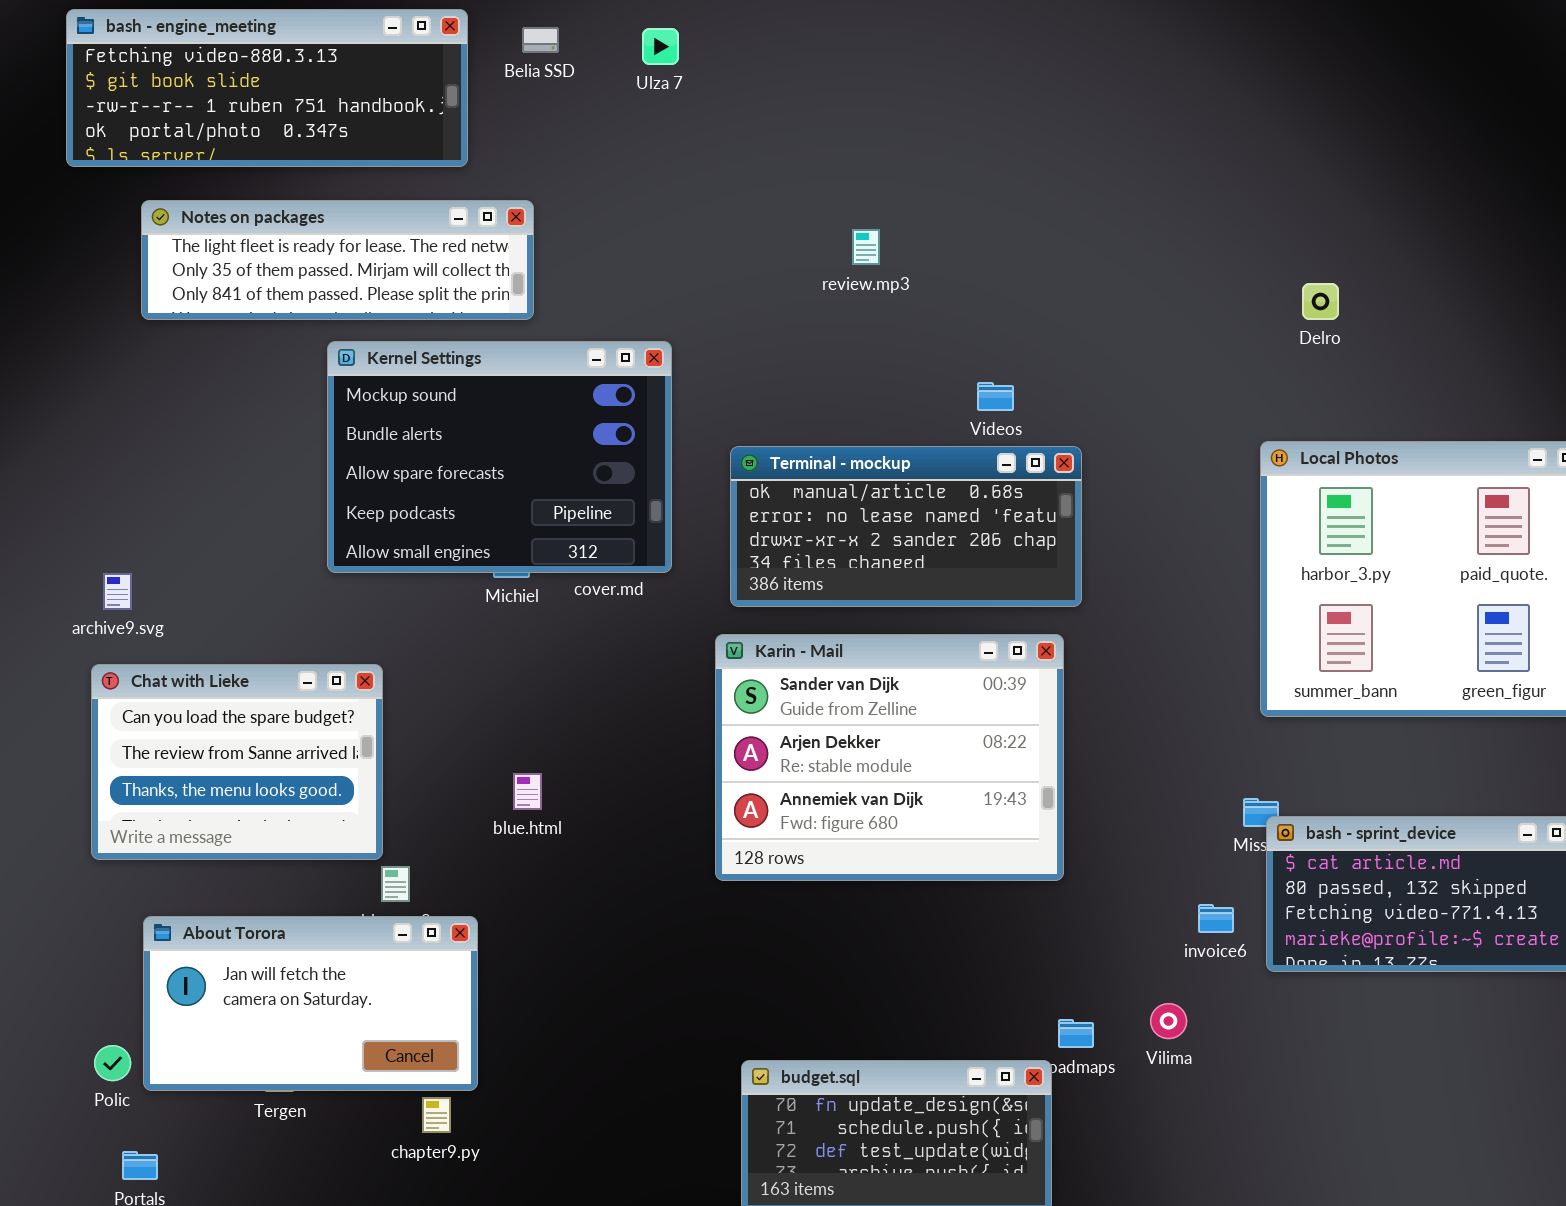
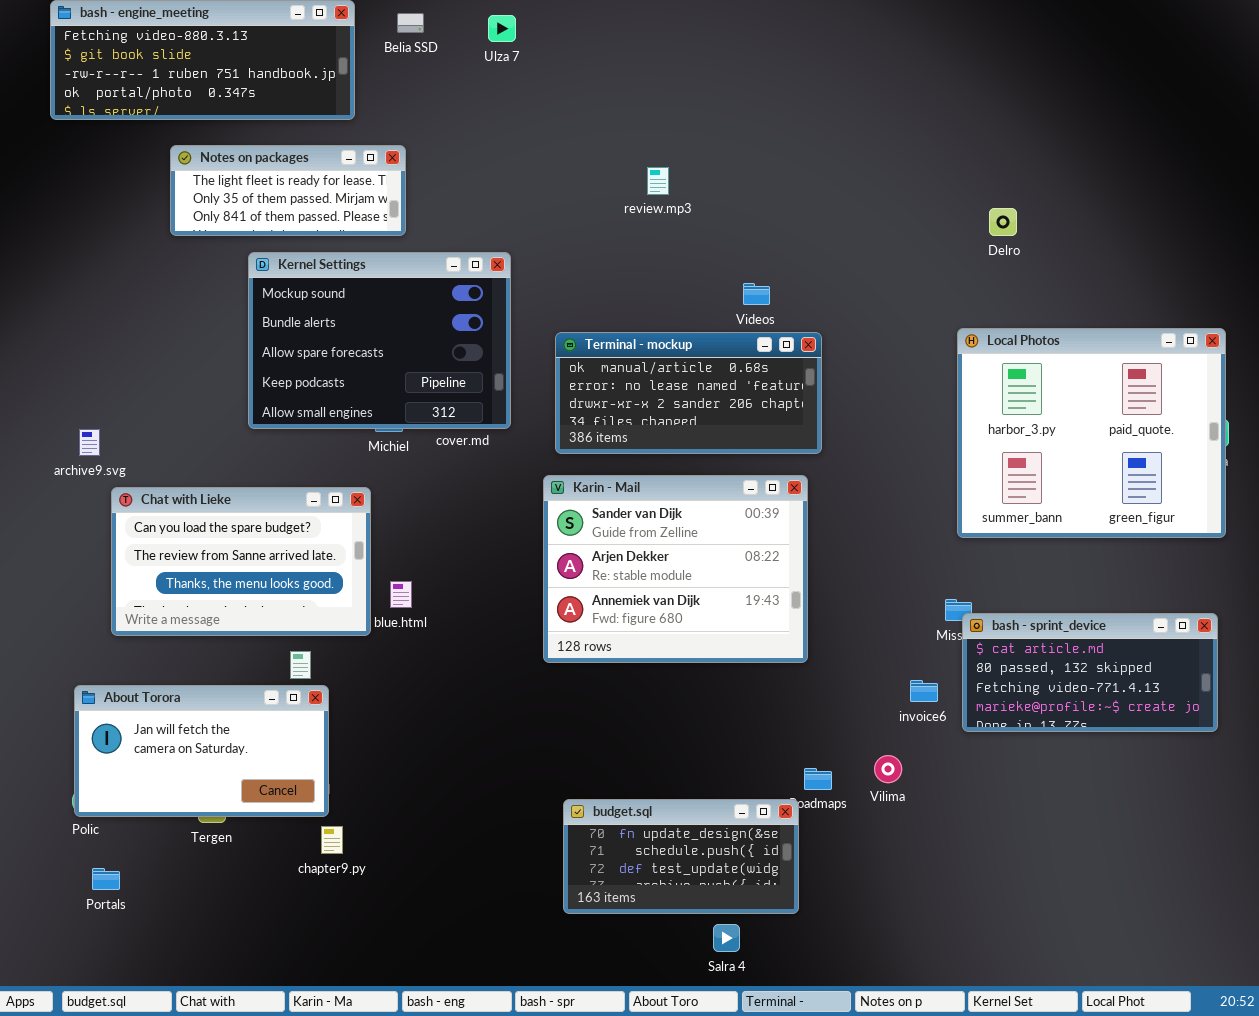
Notes on packages: [141,200,534,320] -> [170,145,406,236], resized
Chat with Lieke: [91,664,383,860] -> [111,487,371,636], moved, resized
About Torora: [143,916,478,1091] -> [74,685,329,817], moved

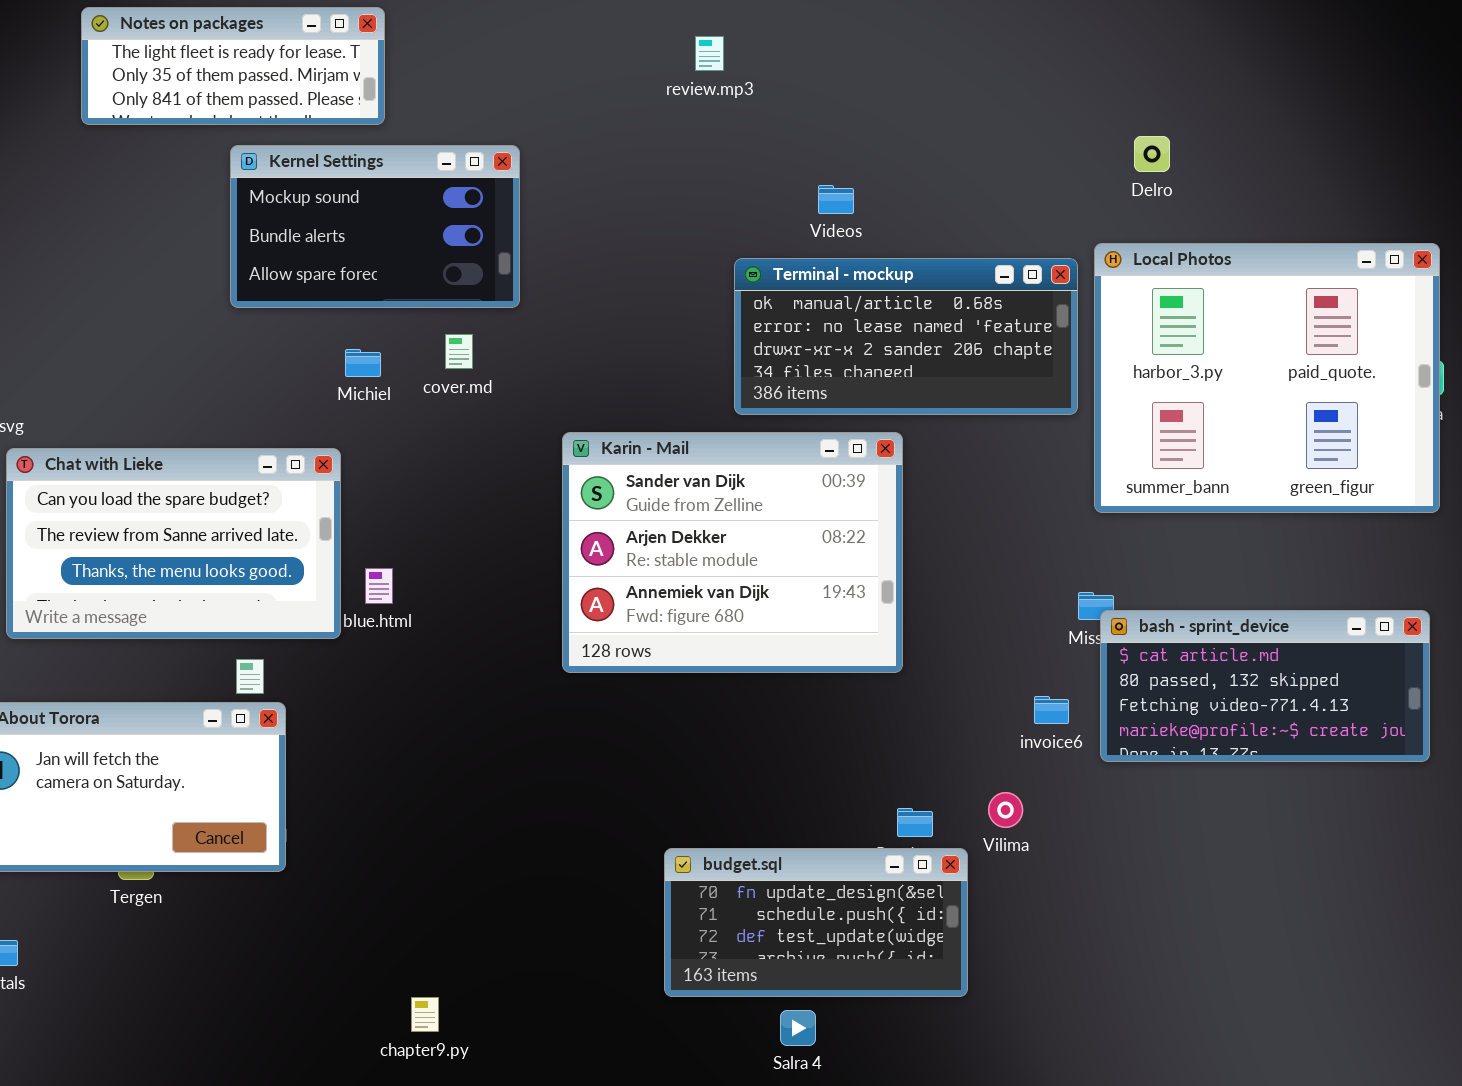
Delro: [989,208,1017,236] -> [1134,136,1170,172], moved
Kernel Settings: [248,252,511,429] -> [230,145,520,308], resized
Terminal - mockup: [555,332,822,454] -> [734,258,1078,415], moved
budget.sql: [563,799,799,914] -> [664,848,968,997], moved
chapter9.py: [321,826,343,854] -> [411,997,439,1032], moved

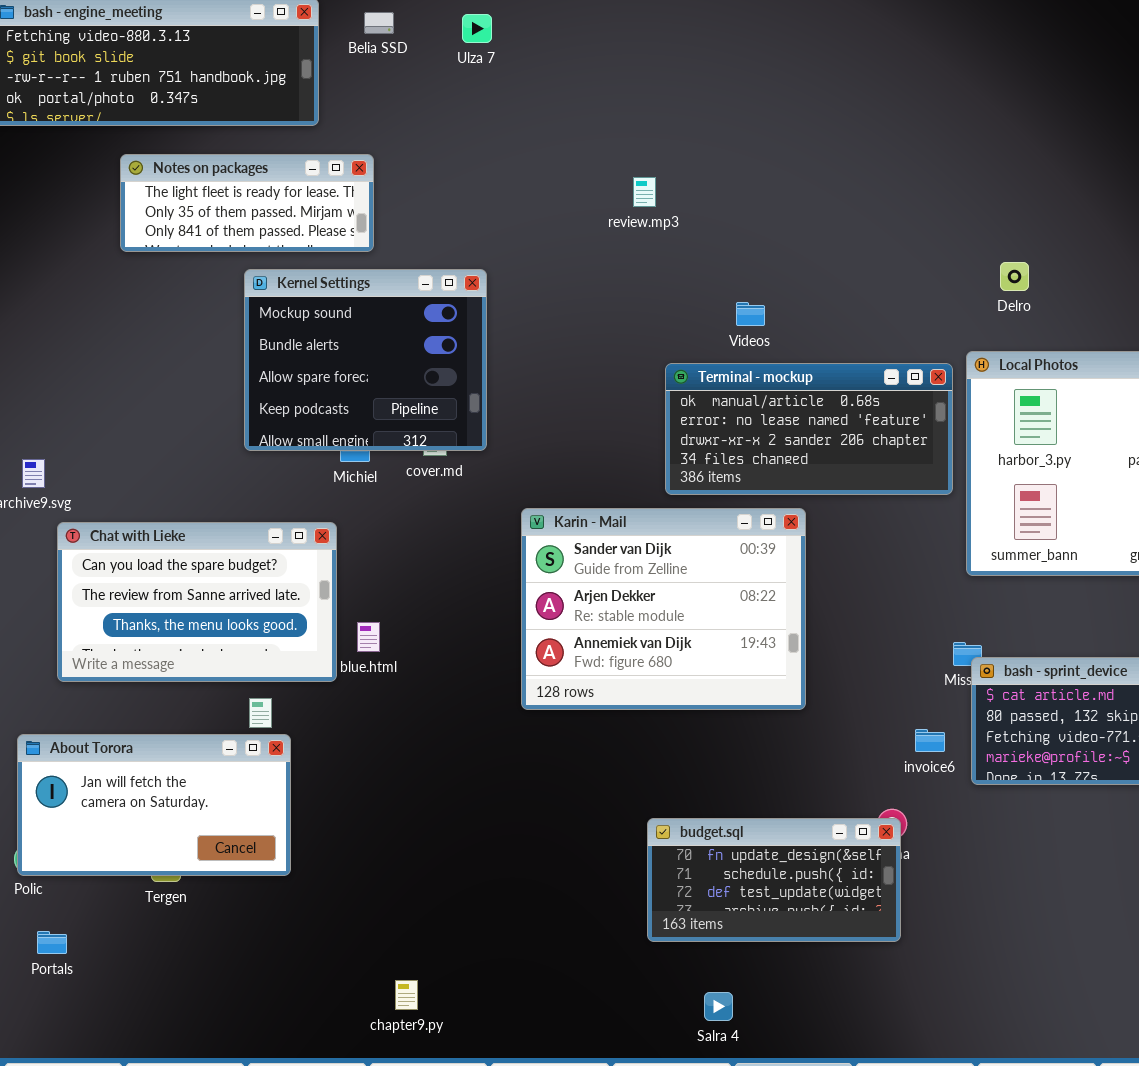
Kernel Settings: [230,145,520,308] -> [244,269,487,451], resized
budget.sql: [664,848,968,997] -> [647,818,901,942], moved

